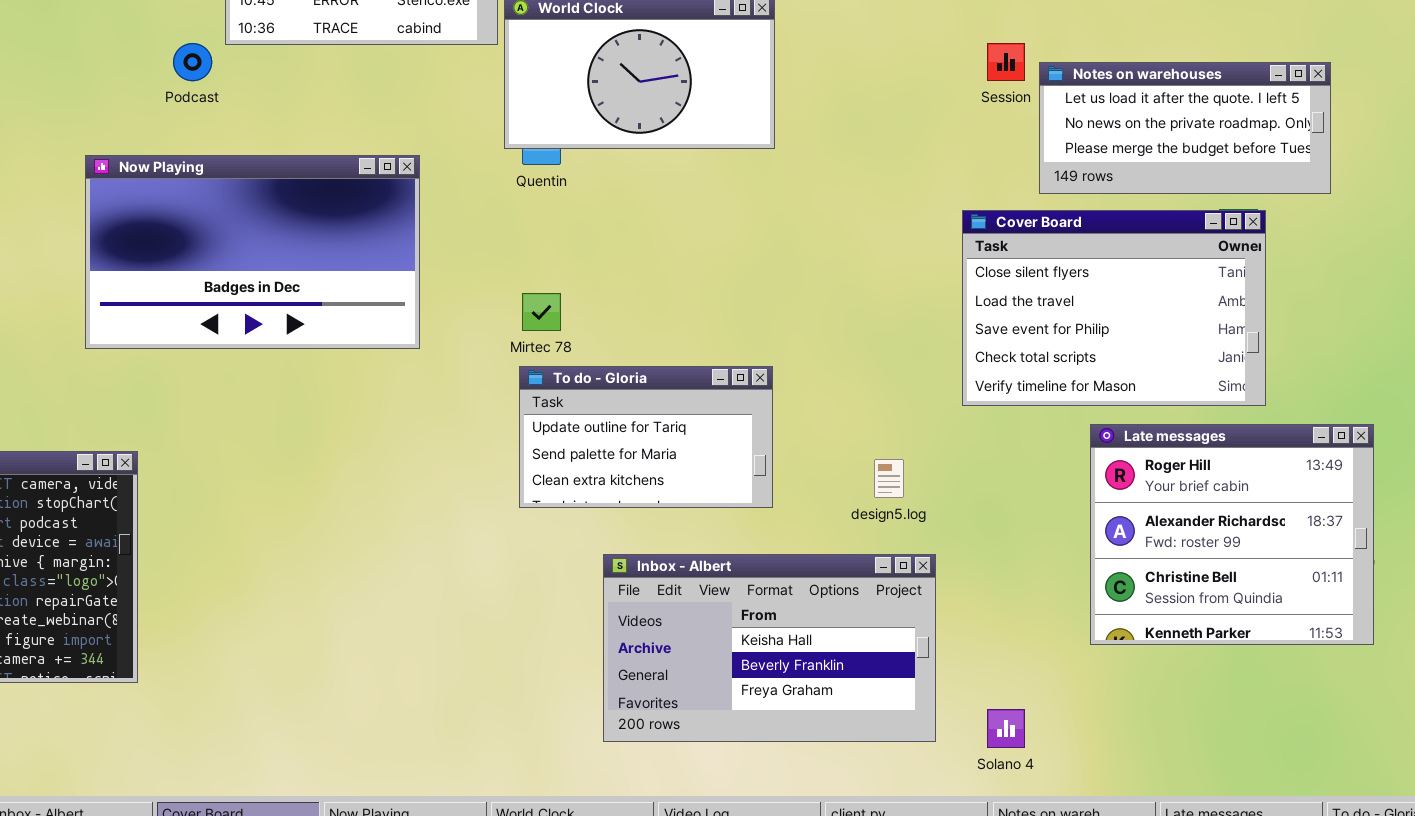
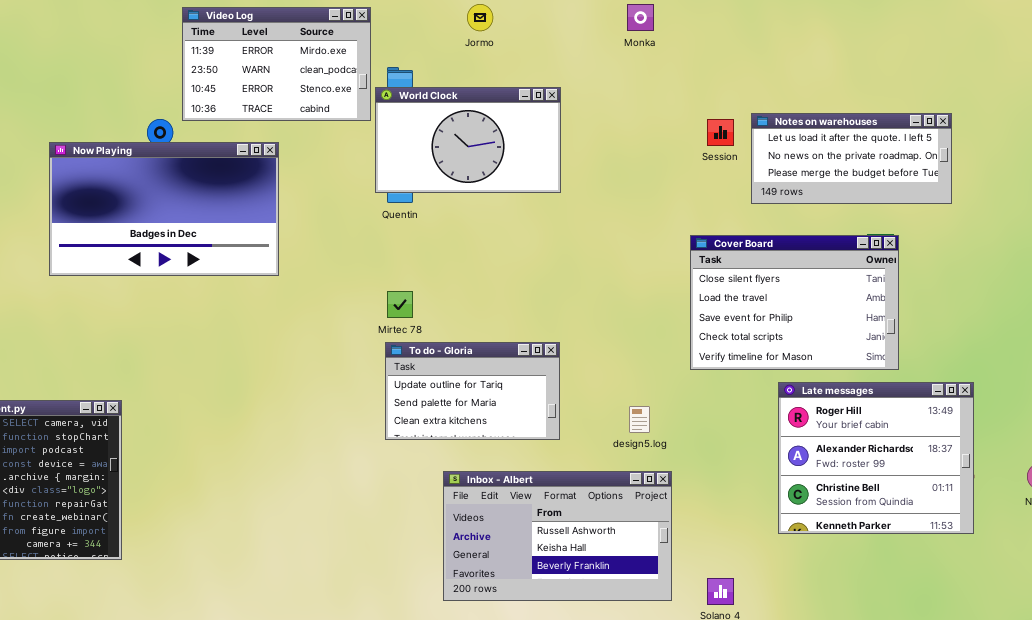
Notes on warehouses: [1039,62,1331,194] -> [751,113,952,204], moved
Now Playing: [85,155,420,349] -> [49,142,279,276], moved
Inbox - Albert: [603,554,936,742] -> [443,471,672,601], scrolled up 1 row

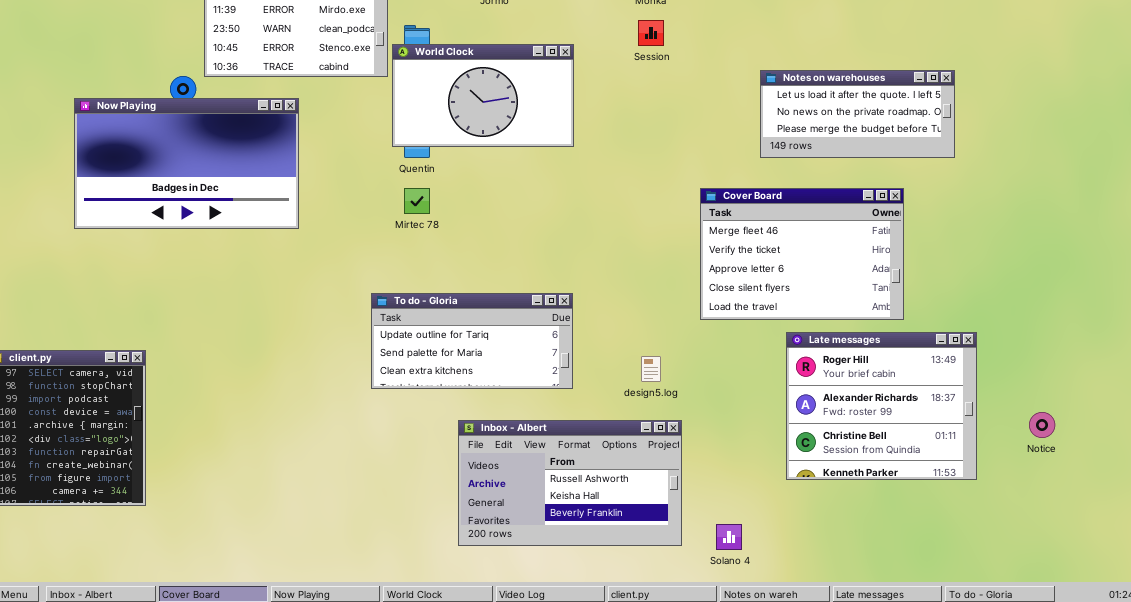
Session: [707,119,734,146] -> [638,20,664,46], moved
Cover Board: [690,235,899,370] -> [700,188,904,320], scrolled up 3 rows
Mirtec 78: [387,291,413,318] -> [404,188,430,214], moved
To do - Gloria: [385,342,560,440] -> [371,293,573,389], resized

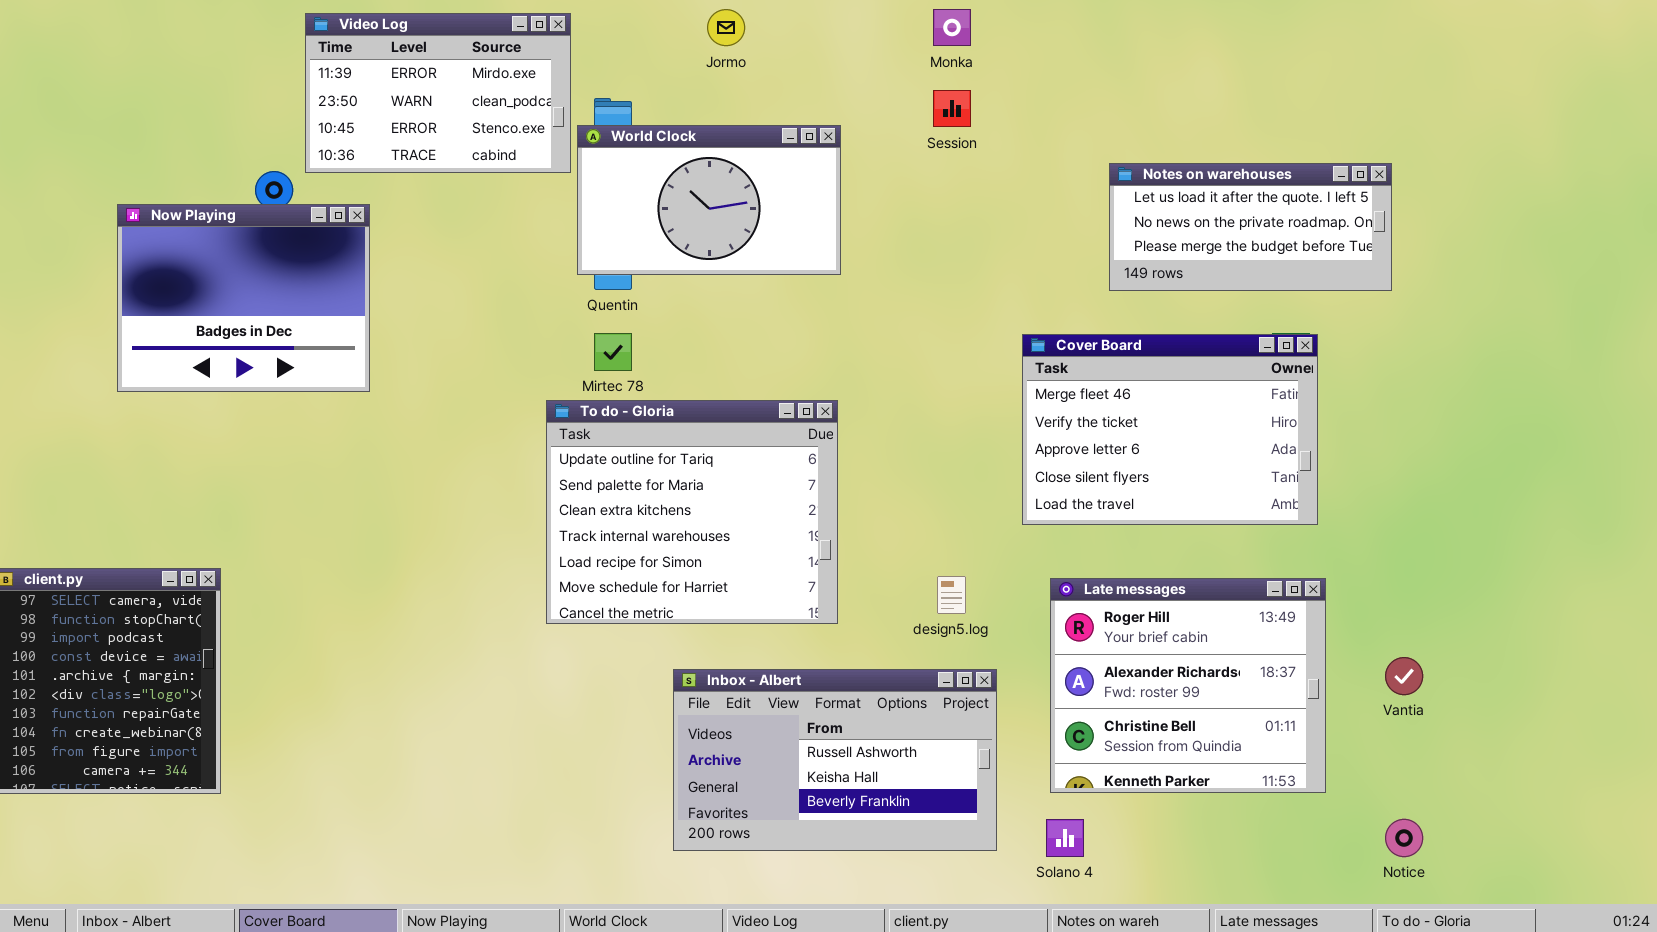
Now Playing: [74,98,299,229] -> [117,204,370,392], resized
To do - Gloria: [371,293,573,389] -> [546,400,838,624], resized
Late messages: [786,332,977,480] -> [1050,578,1326,793], moved
Notice: [1029,412,1055,438] -> [1385,819,1423,857], moved

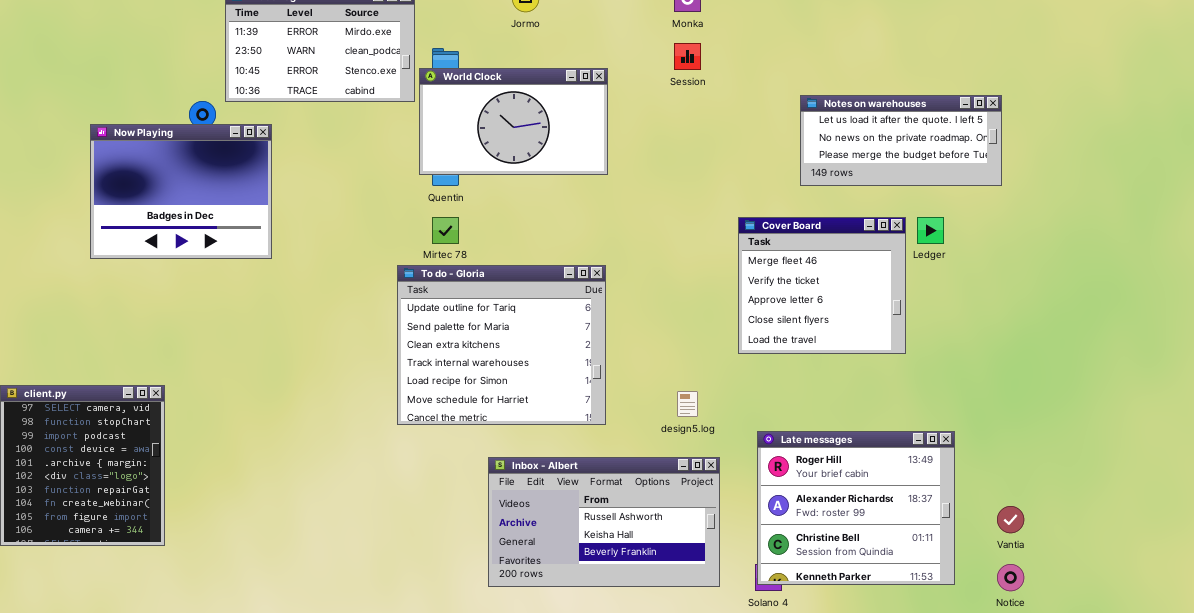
Cover Board: [1022,334,1318,525] -> [738,217,906,354], resized
Late messages: [1050,578,1326,793] -> [757,431,955,585], moved
Vantia: [1385,657,1423,695] -> [997,506,1024,533], moved

